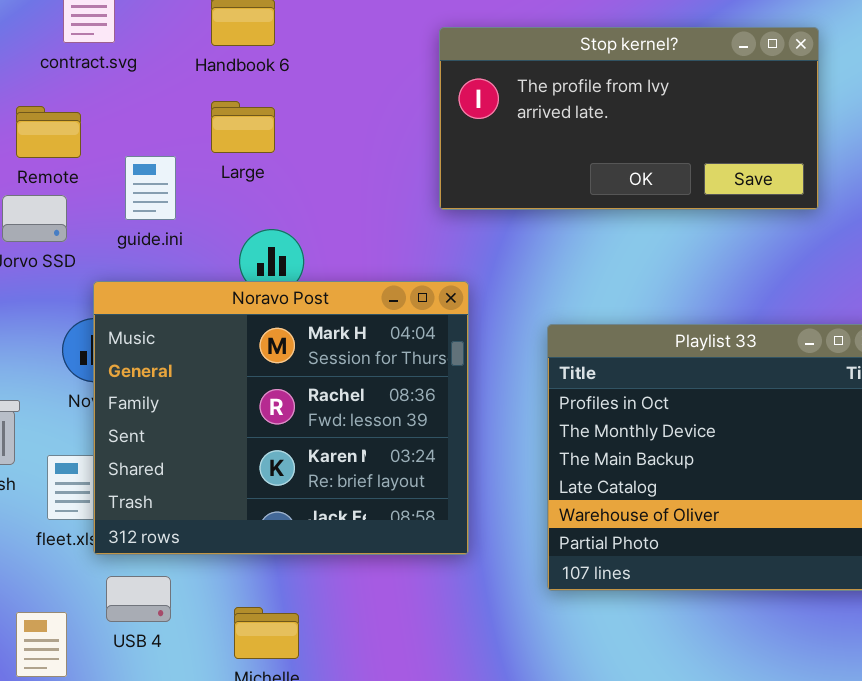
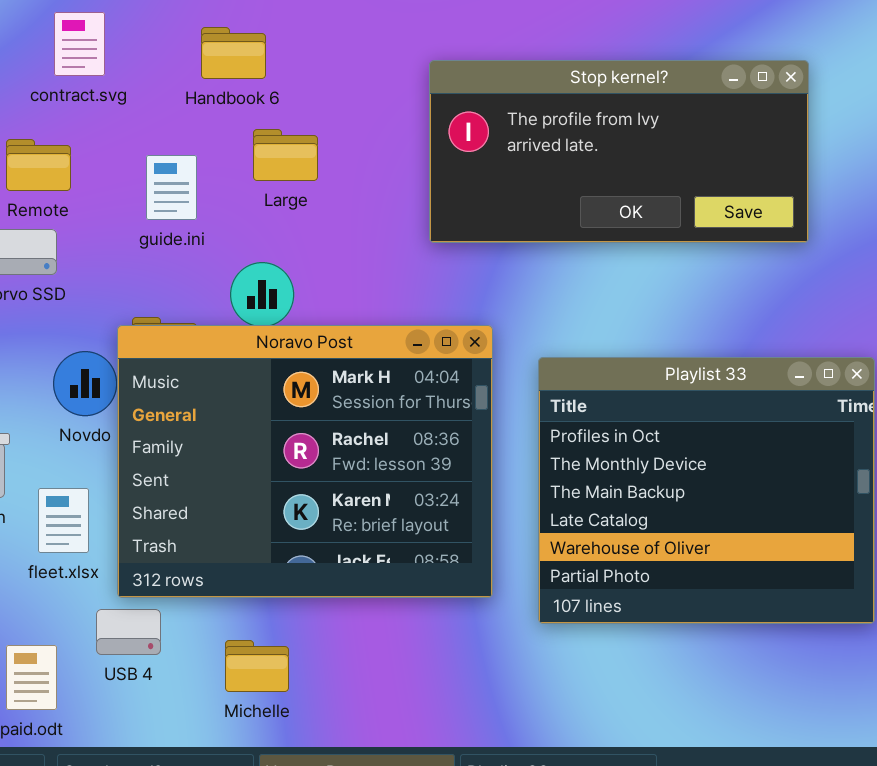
Large: [211,101,275,153] -> [253,129,318,181], moved
guide.ini: [125,156,176,220] -> [146,155,197,220], moved
Noravo Post: [93,281,469,555] -> [117,325,493,598], moved

